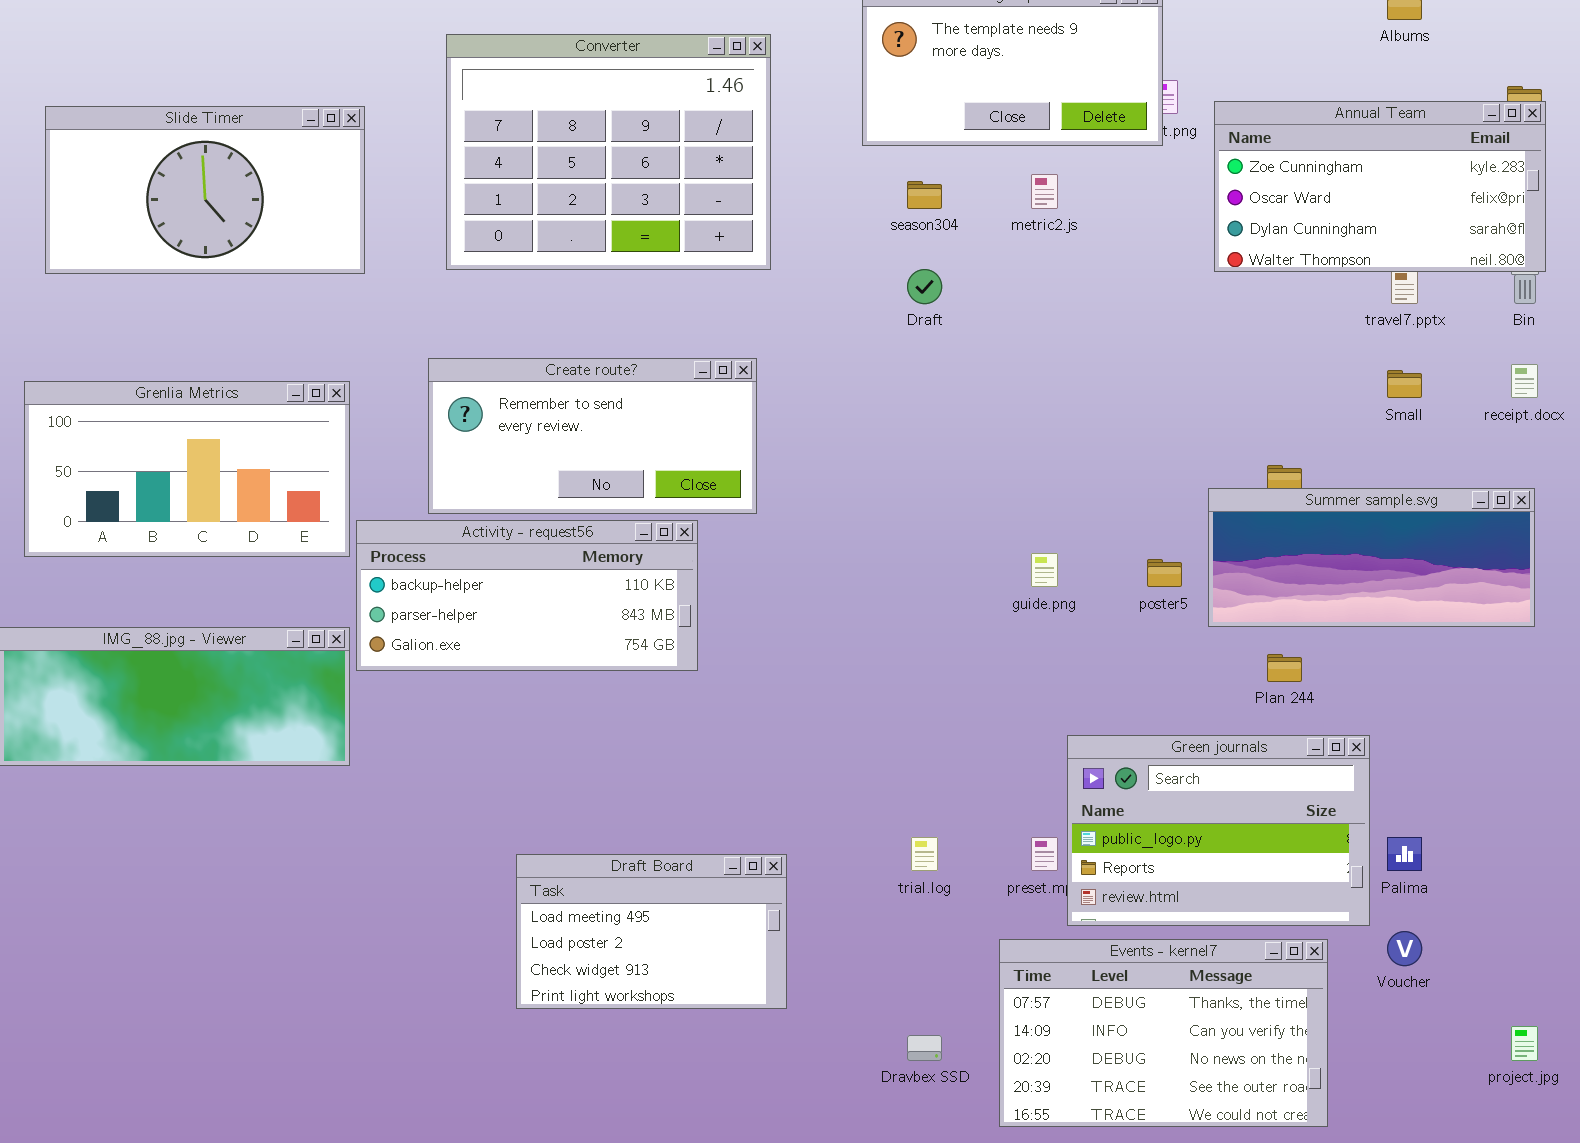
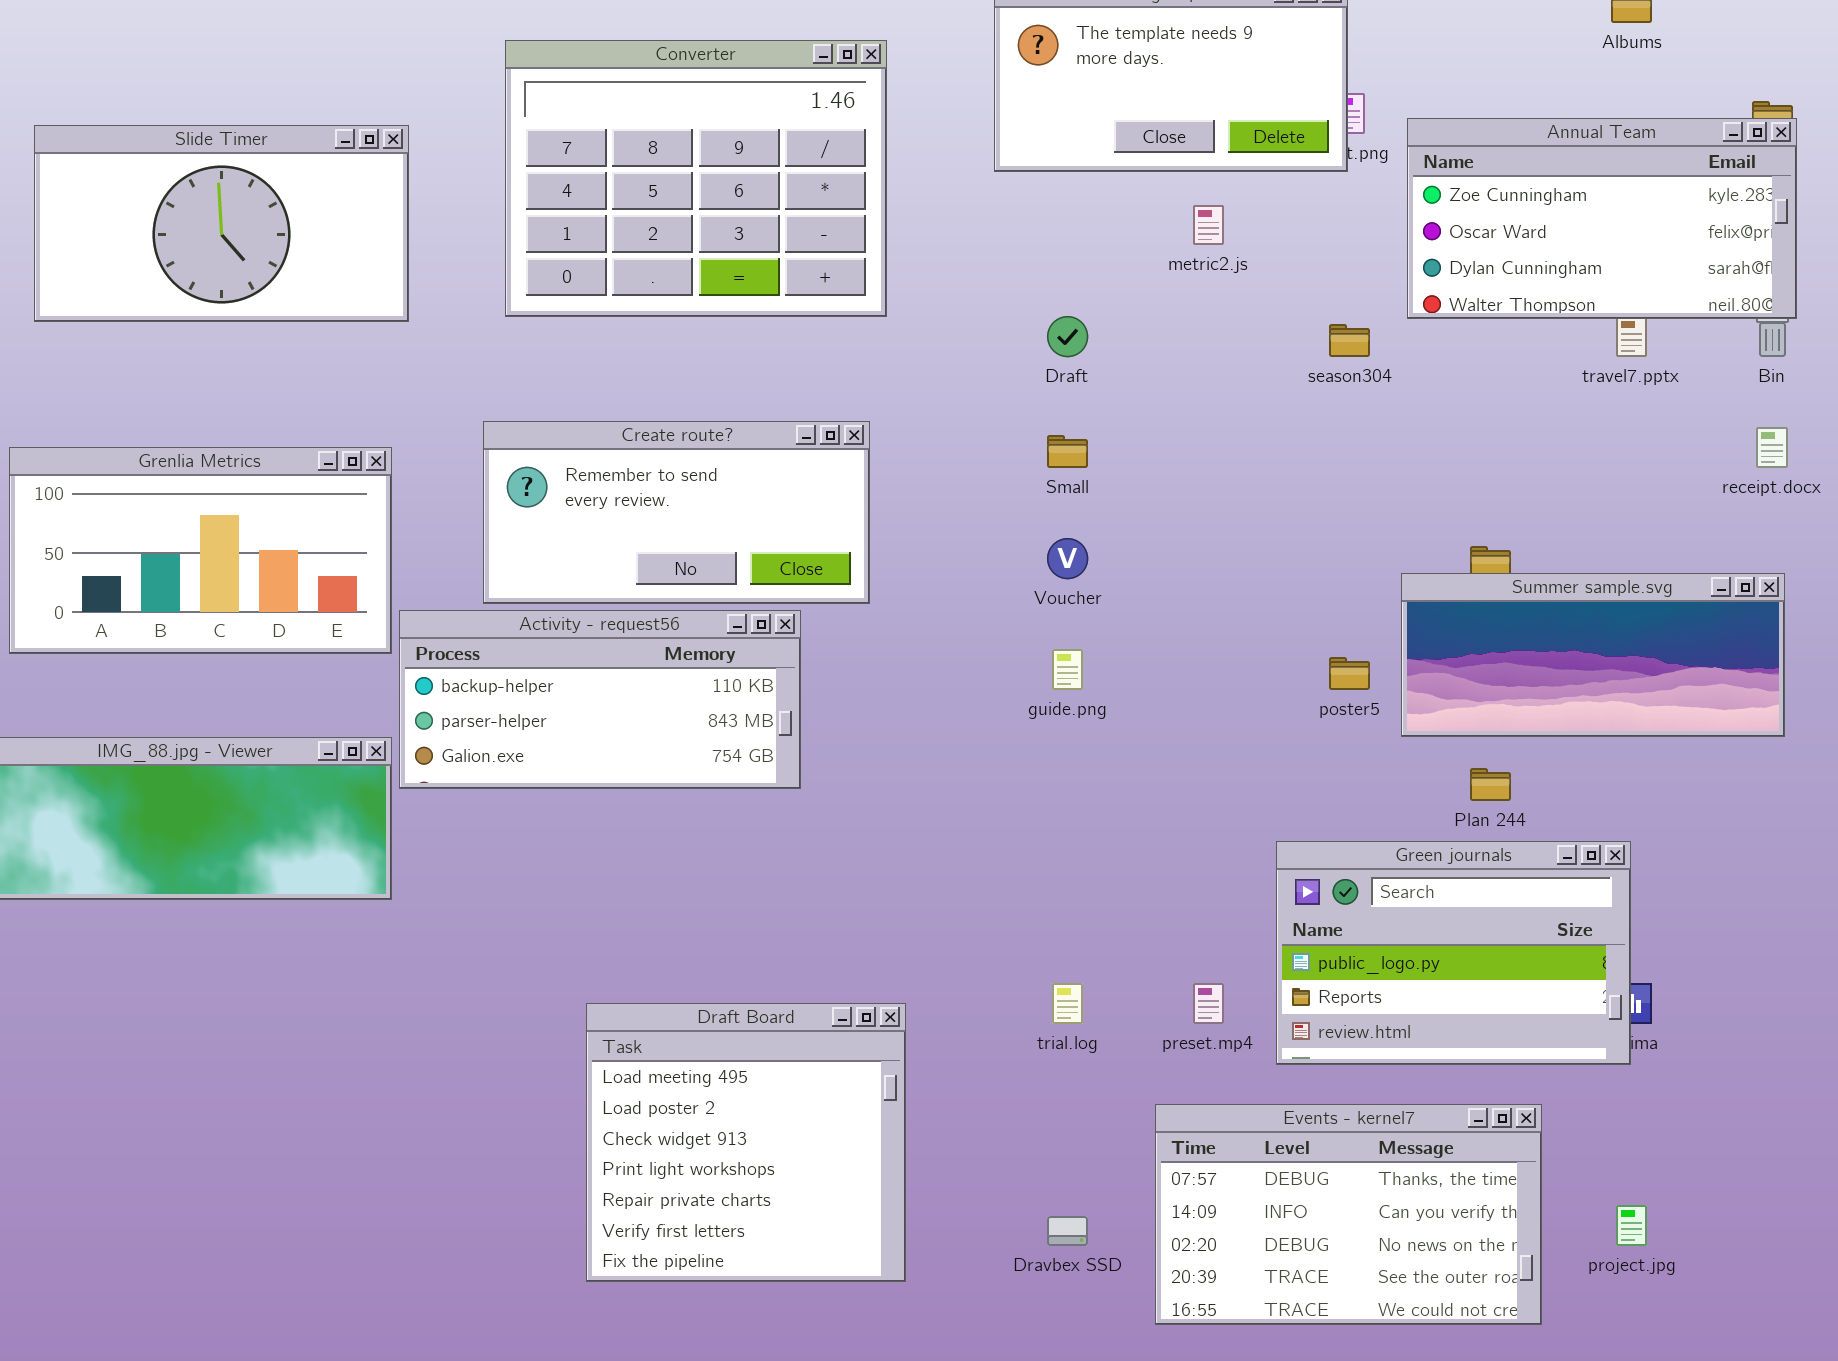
season304: [907,181,942,209] -> [1329,324,1370,357], moved
Small: [1387,370,1422,398] -> [1047,435,1088,468], moved
guide.png: [1031,553,1058,587] -> [1052,649,1083,690], moved
Green journals: [1067,735,1370,926] -> [1276,841,1631,1065], moved
Draft Board: [516,854,787,1009] -> [586,1003,906,1282], resized
Voucher: [1387,931,1422,966] -> [1047,538,1088,579], moved
project.jpg: [1511,1026,1538,1061] -> [1616,1205,1647,1246], moved

